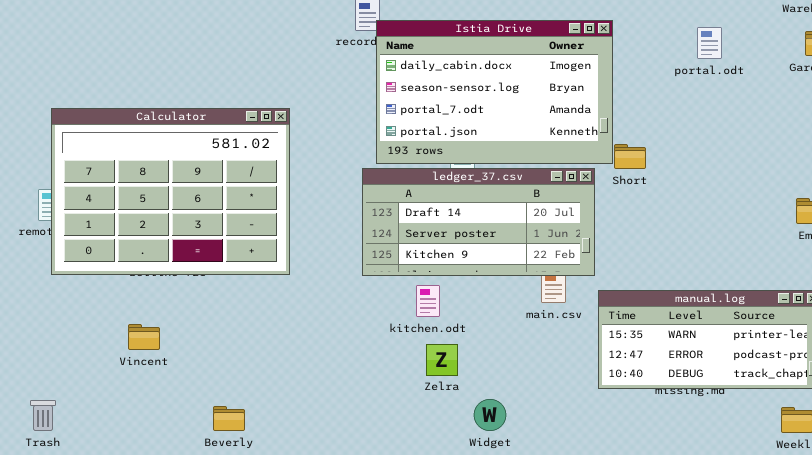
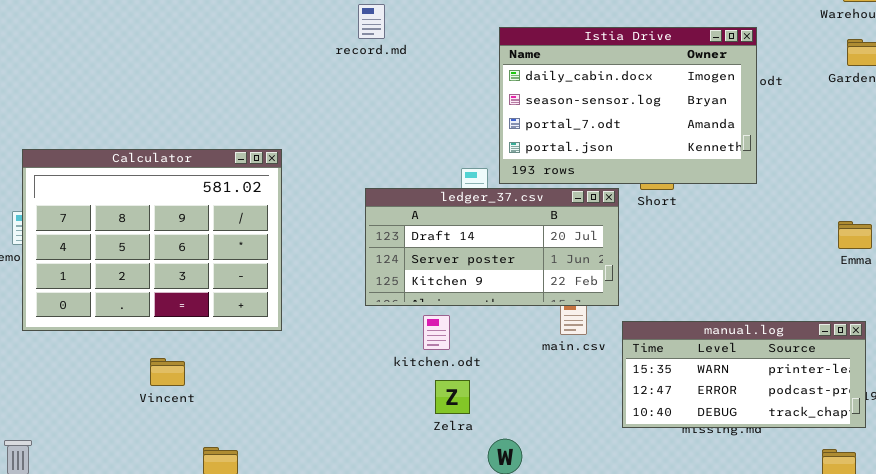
Istia Drive: [376,20,613,164] -> [499,27,757,184], moved
Calculator: [51,108,290,275] -> [22,149,282,331], moved
Vincent: [128,324,160,350] -> [150,358,185,386], moved

